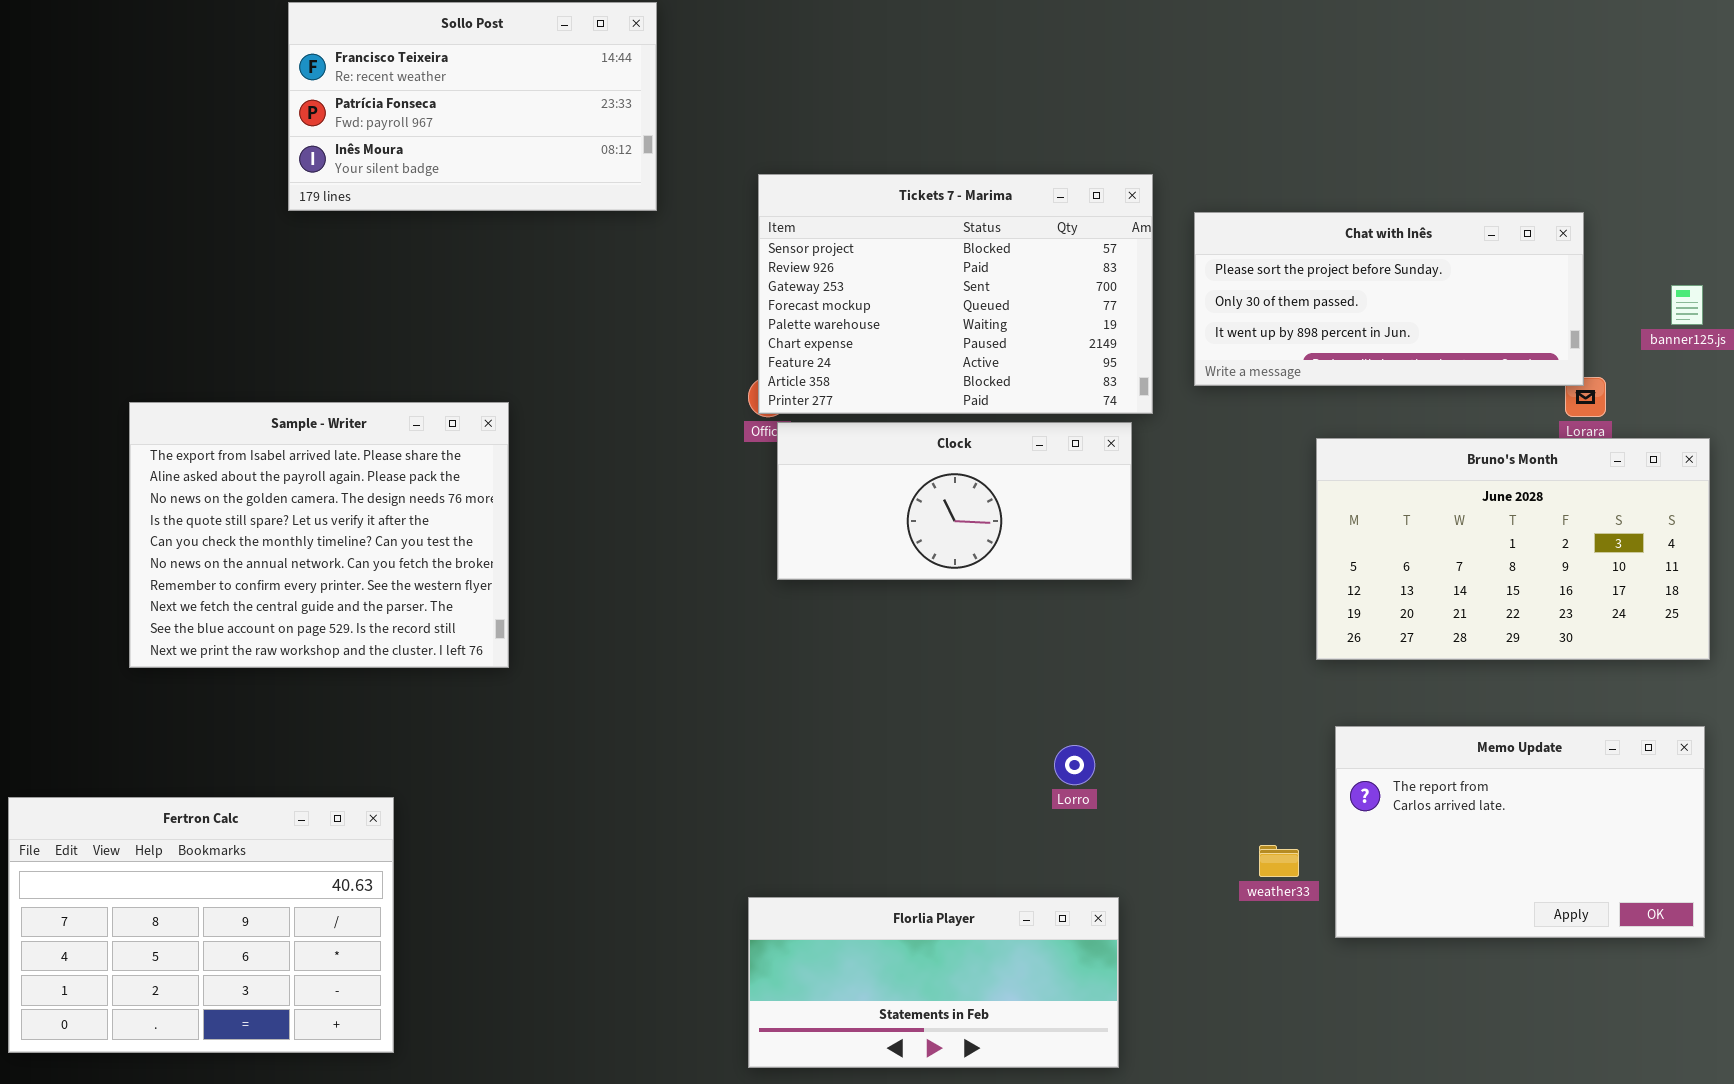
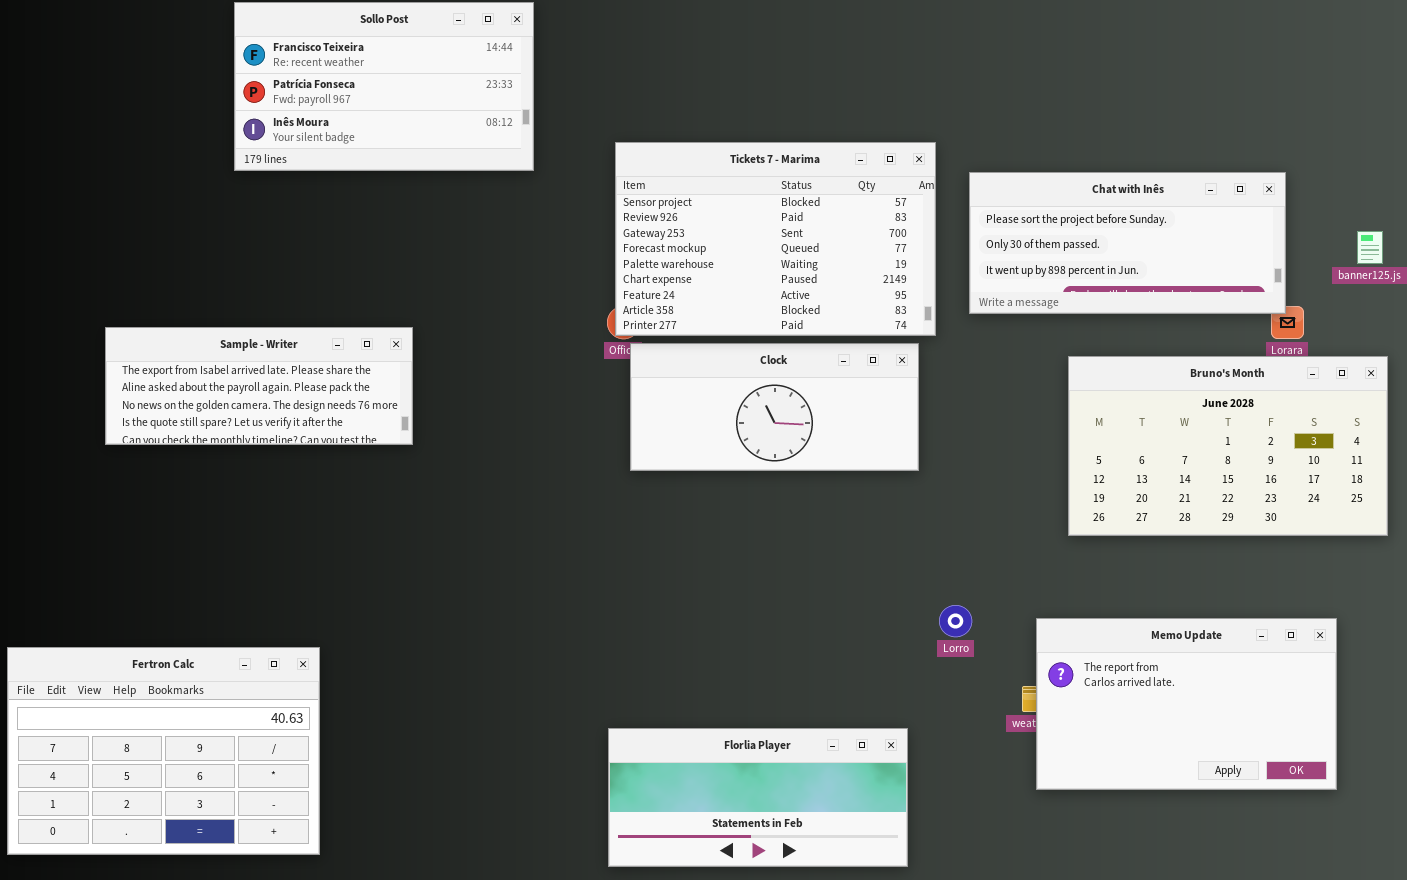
Sample - Writer: [129,402,509,668] -> [105,327,413,445], resized
Memo Update: [1335,726,1705,938] -> [1036,618,1337,790], moved
Lorro: [1054,745,1095,785] -> [939,605,972,637], moved

